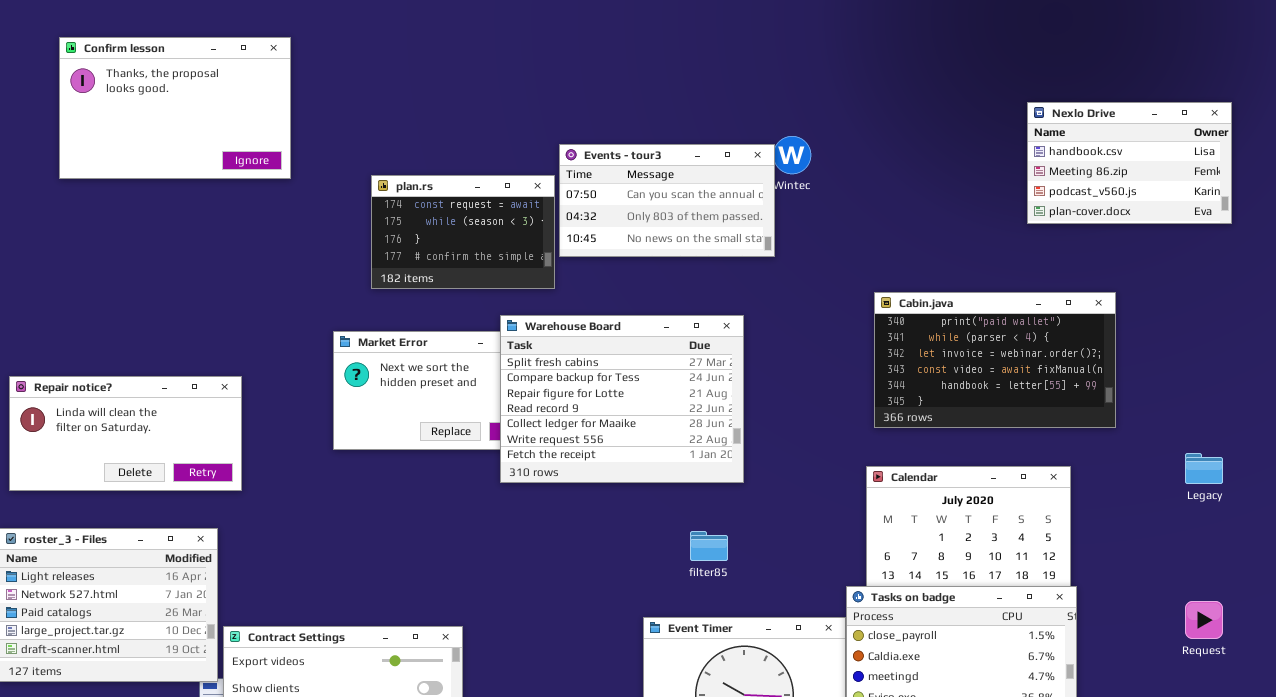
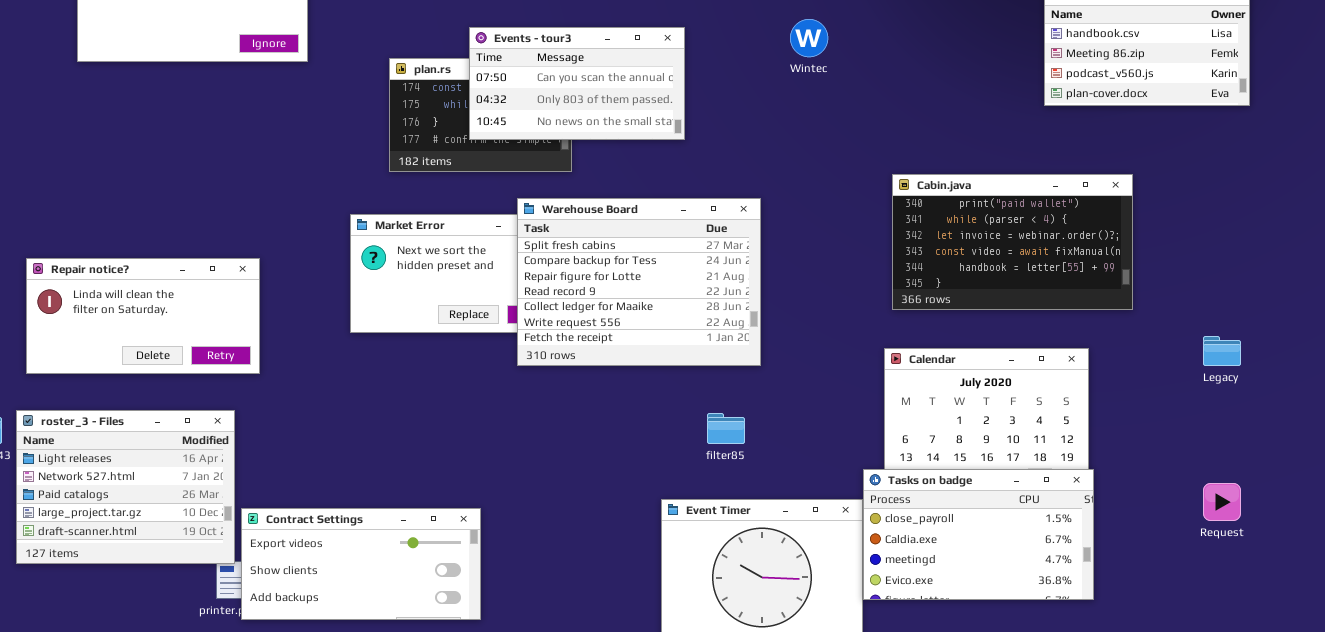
Events - tour3: [559,144,775,257] -> [469,27,685,140], moved

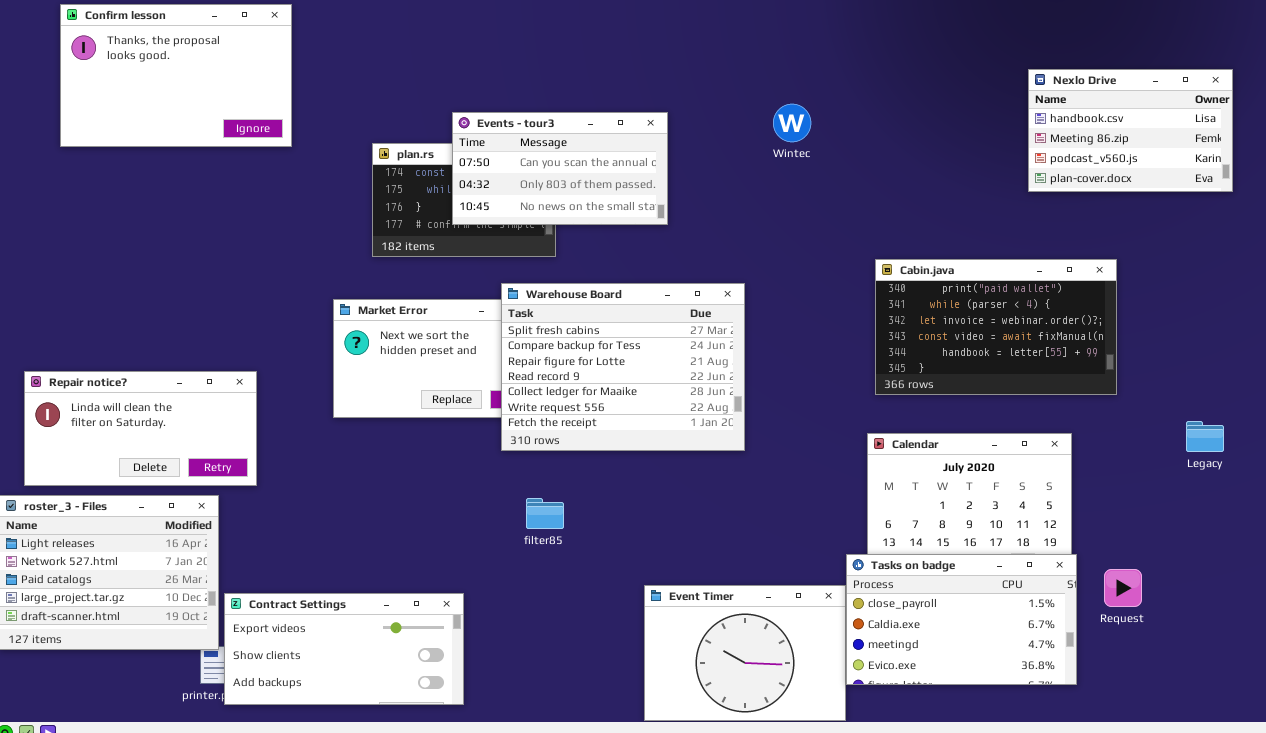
Repair notice?: [26,258,260,374] -> [24,371,257,486], moved
filter85: [707,413,745,444] -> [526,498,564,529], moved
Request: [1203,483,1241,521] -> [1104,569,1142,607], moved

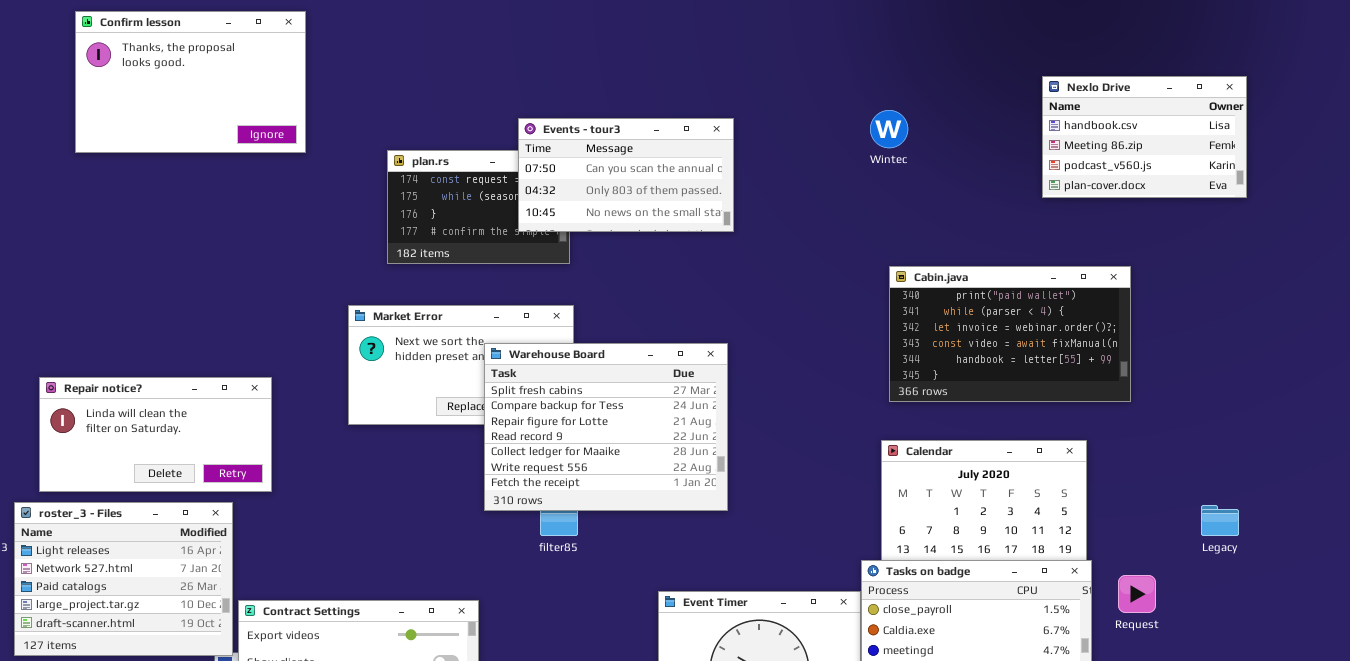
Wintec: [773,104,811,142] -> [870,110,908,148], moved
Events - tour3: [452,112,668,225] -> [518,118,734,232], moved
Warehouse Board: [501,283,745,451] -> [484,343,728,511], moved
Legacy: [1186,421,1224,452] -> [1201,505,1239,536], moved

